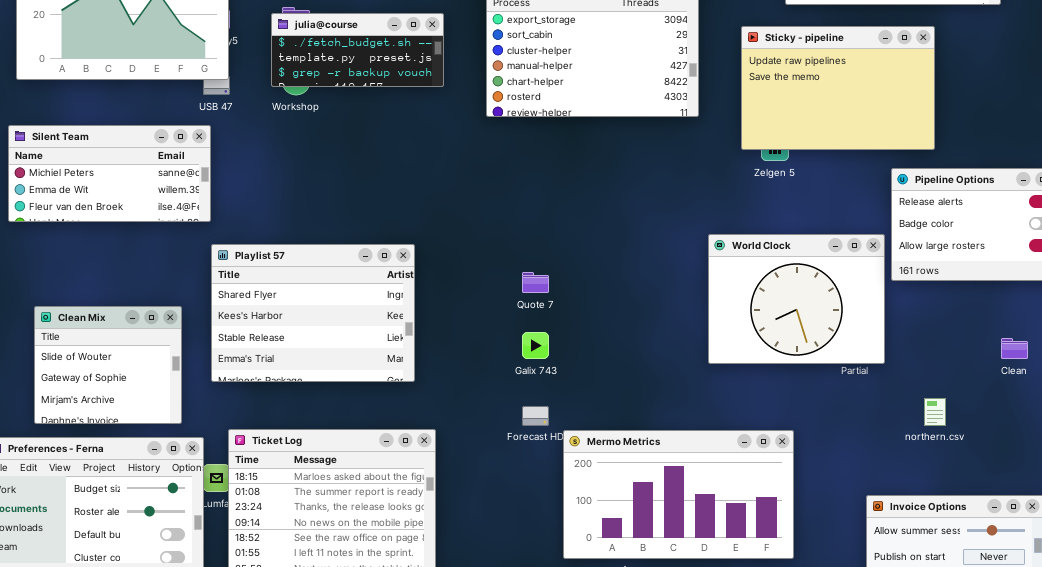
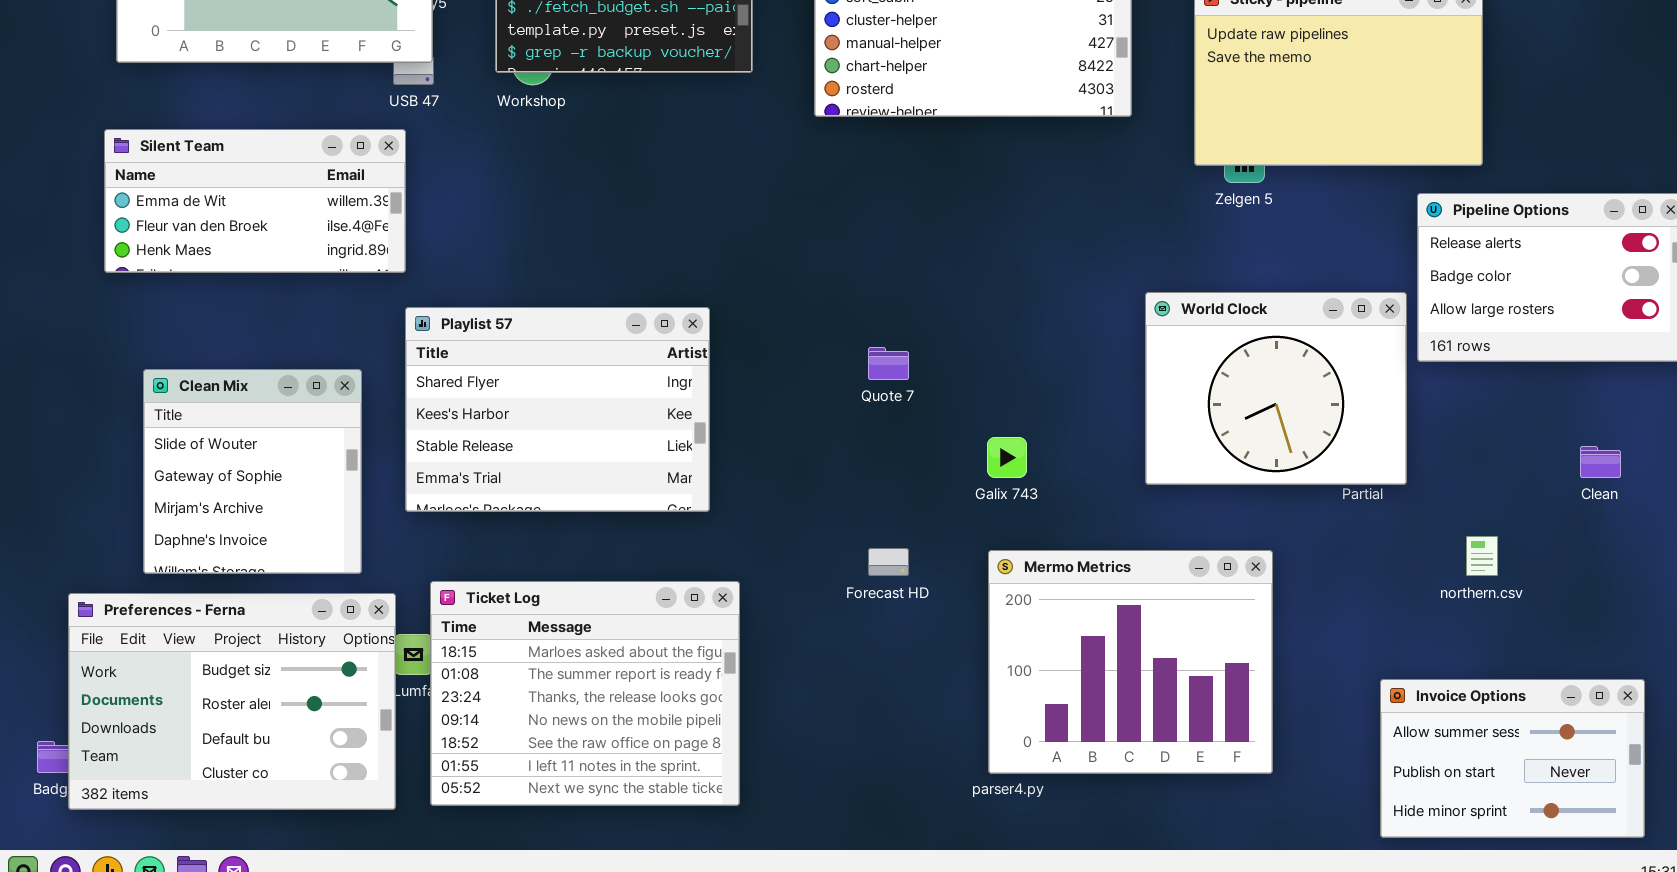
Silent Team: [8,125,211,222] -> [104,129,406,273], scrolled down 1 row
Clean Mix: [34,306,182,424] -> [143,369,362,574], resized
Galix 743: [522,332,549,359] -> [987,437,1027,478], moved
Mermo Metrics: [563,430,794,559] -> [988,550,1273,774], resized

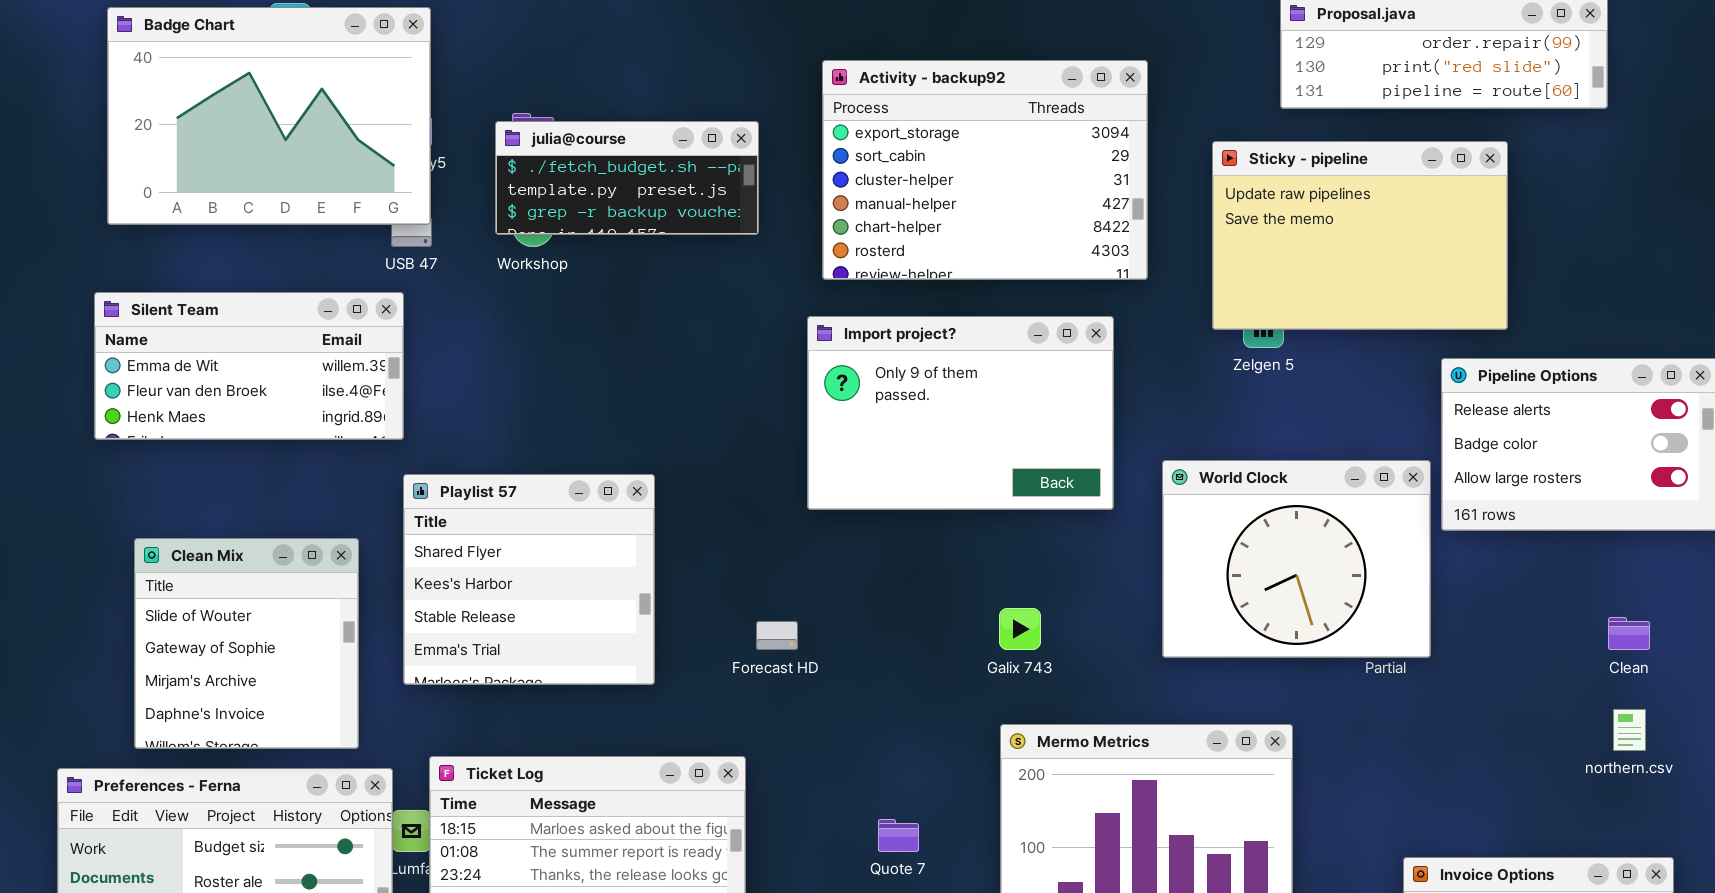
Import project?: none -> [807,316,1114,510], opened
Playlist 57: [405,307,710,512] -> [403,474,655,685], resized
Quote 7: [868,347,909,380] -> [878,819,919,852], moved
northern.csv: [1466,536,1498,576] -> [1613,709,1646,751], moved
Forecast HD: [868,548,909,576] -> [756,621,798,650], moved

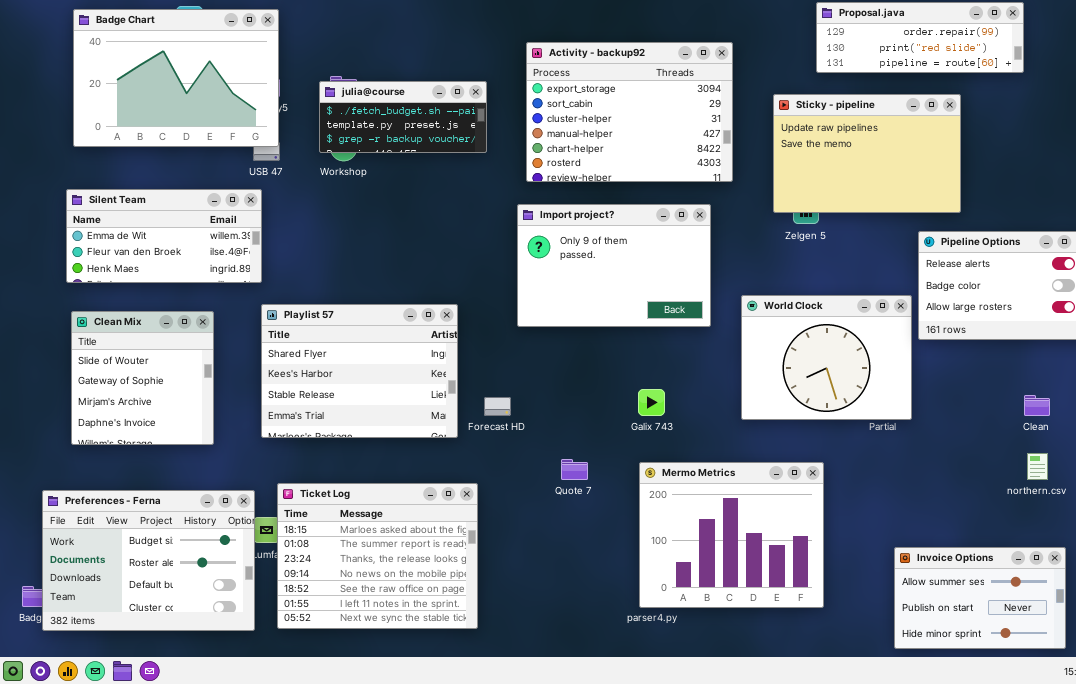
Playlist 57: [403,474,655,685] -> [261,304,458,438], resized
Clean Mix: [134,538,359,749] -> [71,311,214,445], moved
Quote 7: [878,819,919,852] -> [561,459,588,480], moved

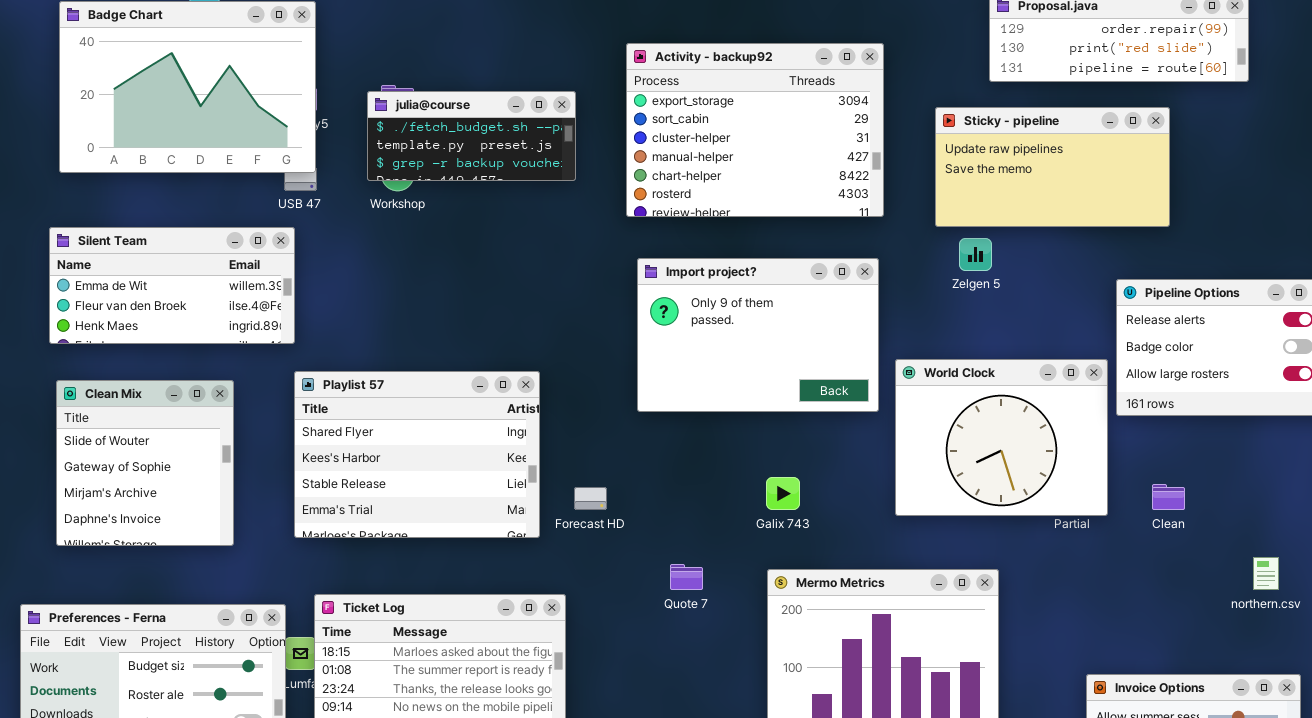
Sticky - pipeline: [773,94,961,213] -> [935,107,1170,227], resized
Import project?: [517,204,711,327] -> [637,258,879,412], moved
Clean: [1024,395,1050,416] -> [1152,484,1185,510], moved

